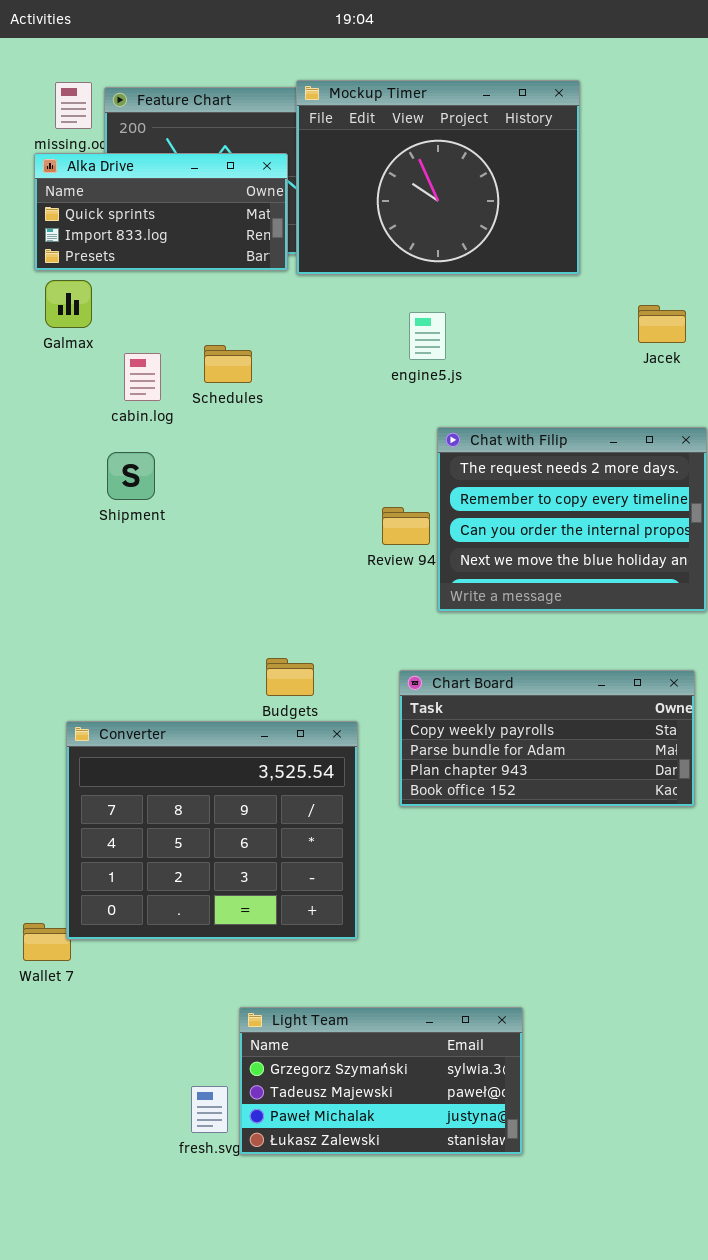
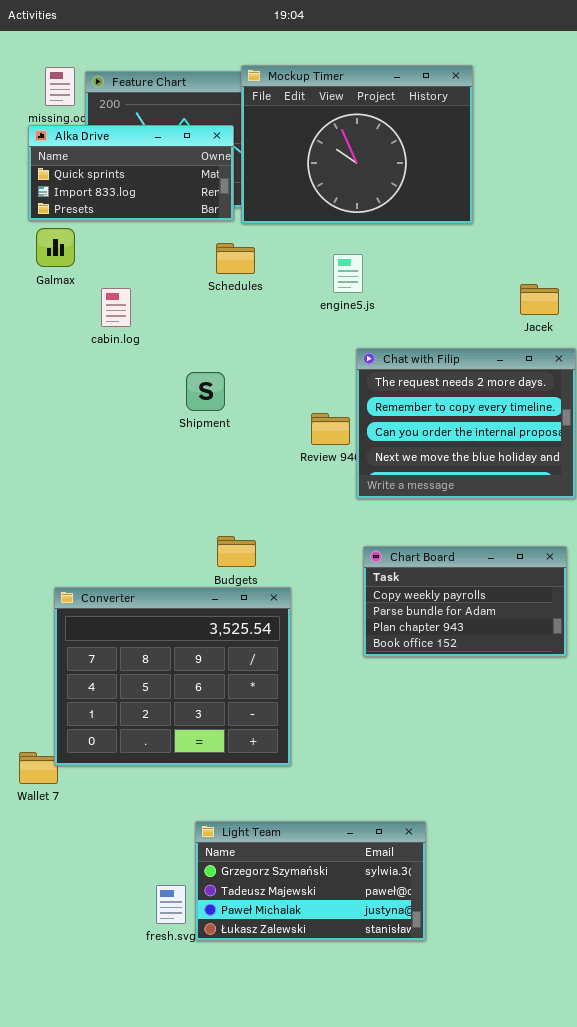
Jacek: [638,305,686,343] -> [520,284,559,315], moved
Schedules: [204,345,252,383] -> [216,243,255,274], moved
Shipment: [107,452,155,500] -> [186,372,225,411], moved
Chart Board: [399,670,695,807] -> [363,546,567,657], resized

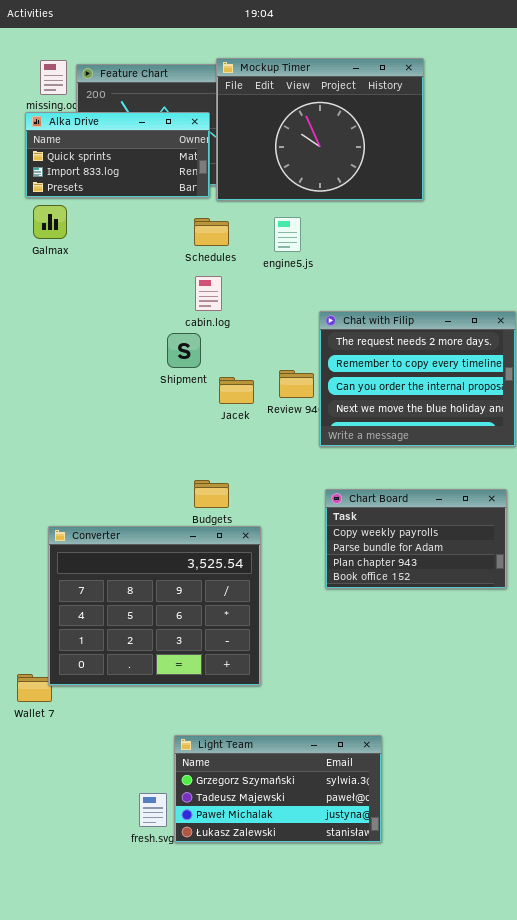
engine5.js: [333,254,363,293] -> [274,217,301,252], moved
Jacek: [520,284,559,315] -> [219,377,254,404], moved
cabin.log: [101,288,131,327] -> [195,276,222,311], moved

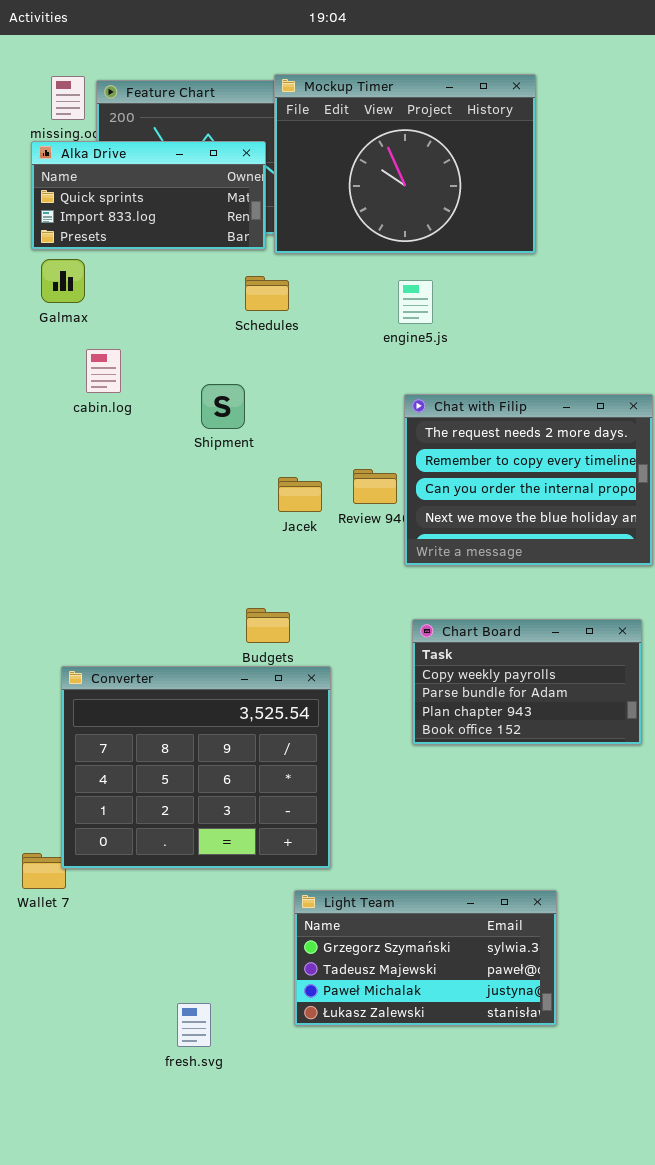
engine5.js: [274,217,301,252] -> [398,280,433,324], moved
cabin.log: [195,276,222,311] -> [86,349,121,393], moved
Shipment: [167,333,201,368] -> [201,384,245,429], moved
Light Team: [174,735,382,843] -> [294,890,557,1026], moved

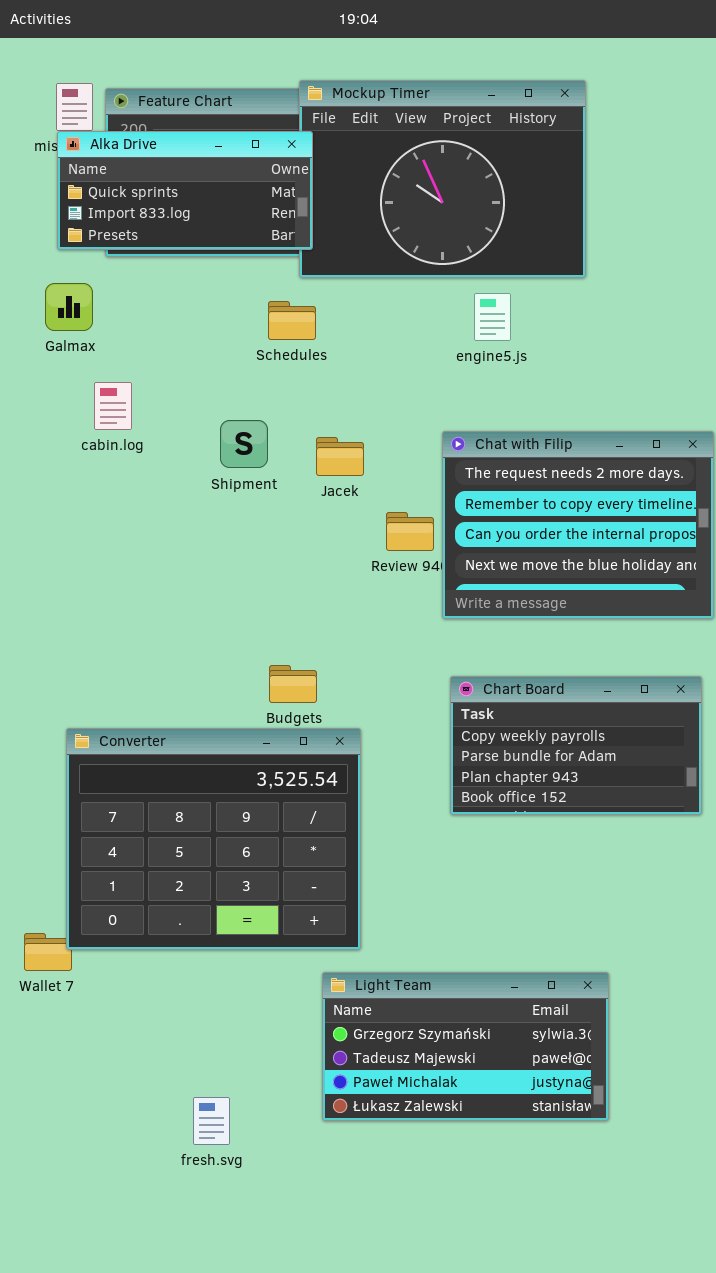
Alka Drive: [31,141,266,250] -> [57,131,313,250], moved
engine5.js: [398,280,433,324] -> [474,293,511,341], moved
Jacek: [278,477,322,512] -> [316,437,364,476], moved

